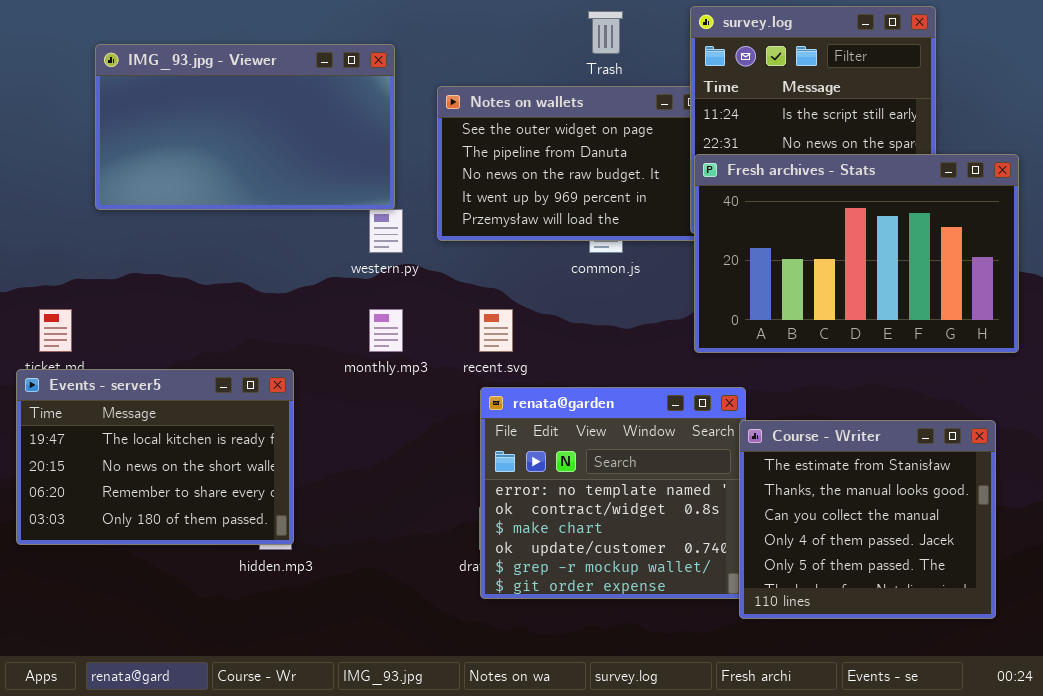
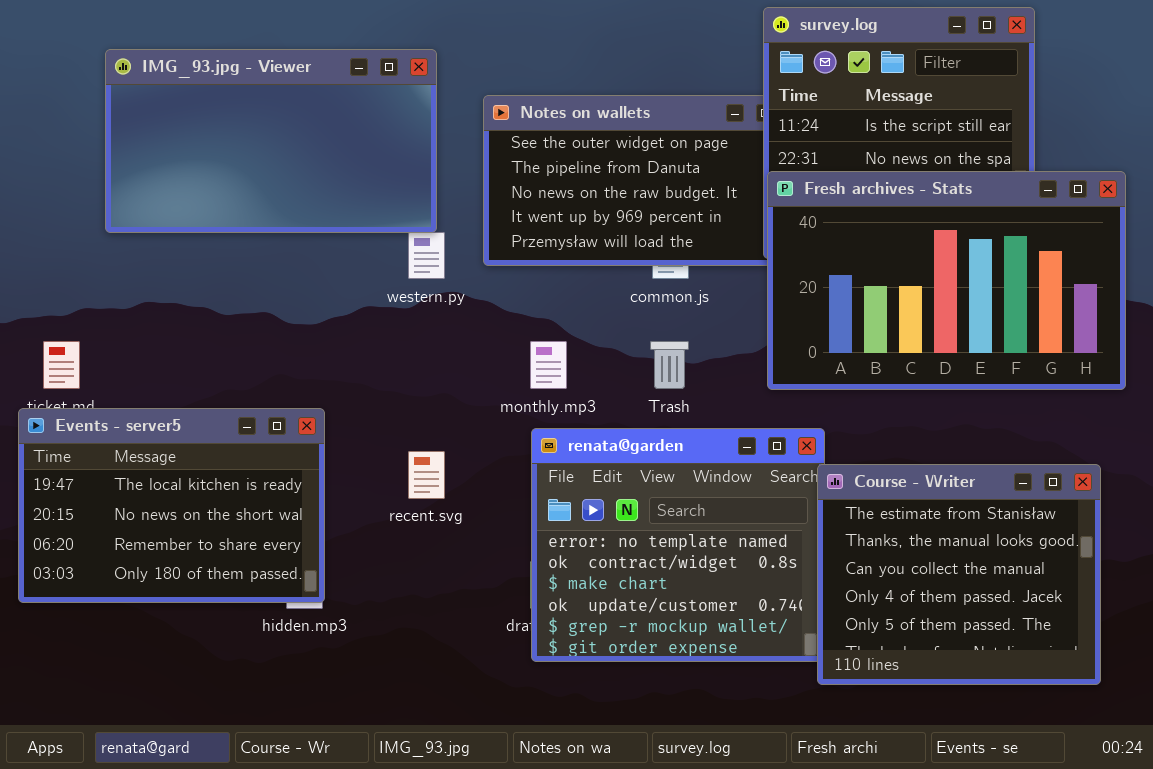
Trash: [588,11,623,54] -> [650,341,689,389], moved
monthly.mp3: [369,309,403,352] -> [530,341,567,389], moved
recent.svg: [479,309,513,352] -> [408,451,445,499], moved

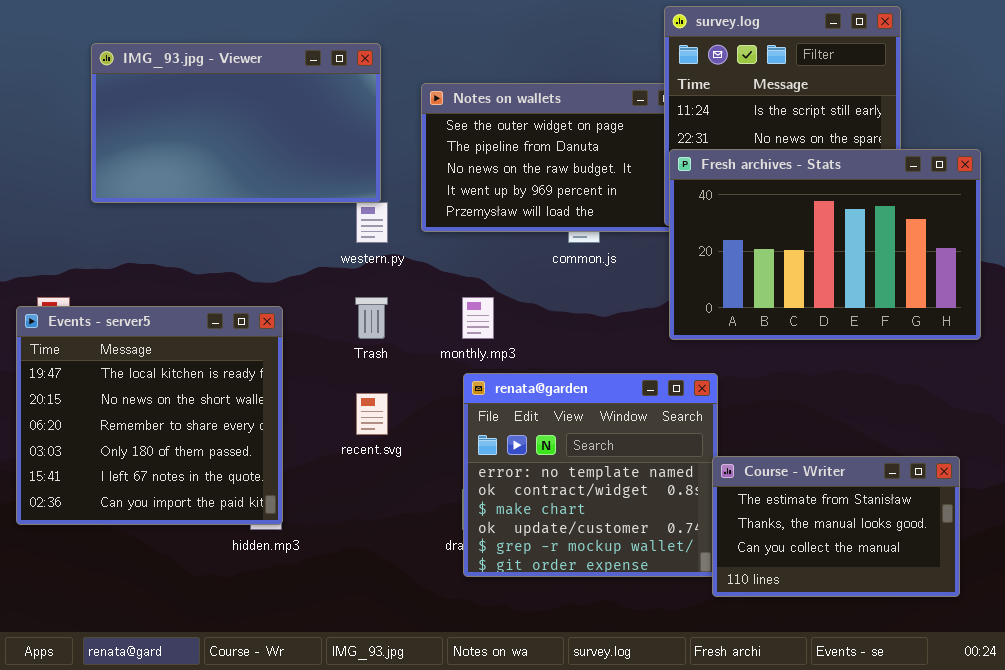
Trash: [650,341,689,389] -> [355,297,388,339], moved
Events - server5: [18,408,325,603] -> [16,306,283,525], resized
Course - Writer: [817,464,1101,685] -> [712,456,960,597], resized

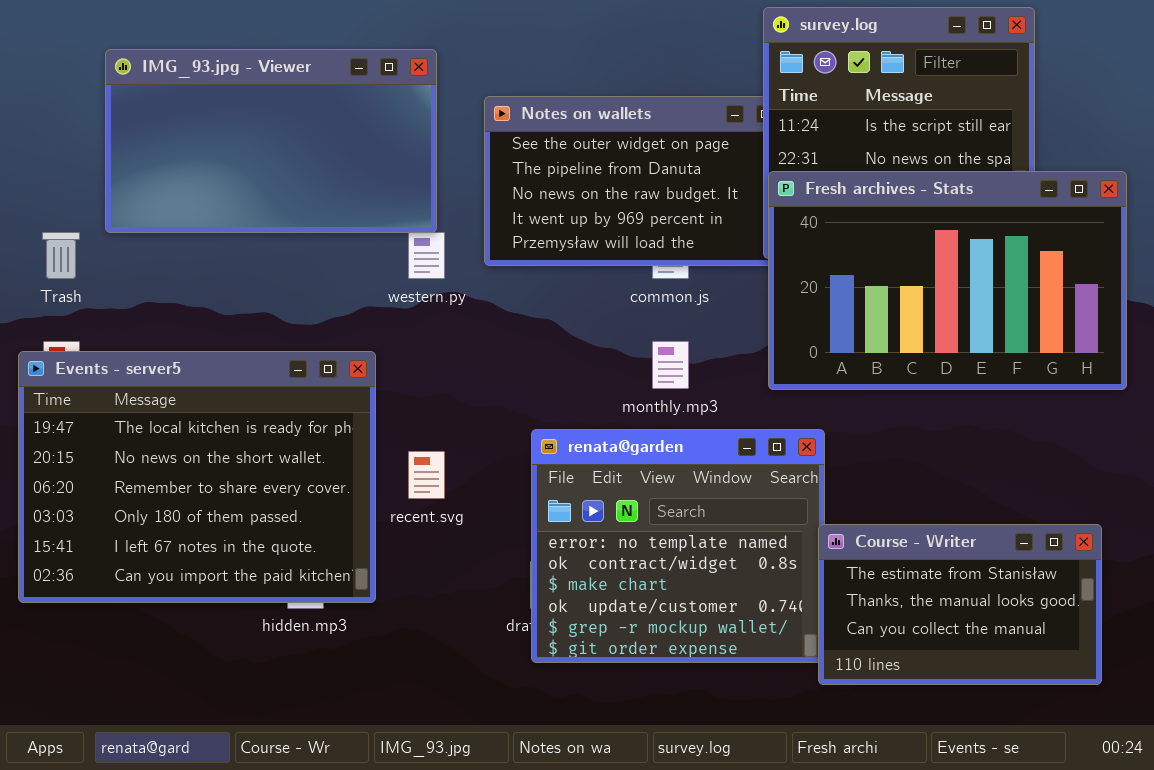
Trash: [355,297,388,339] -> [42,232,80,279], moved
monthly.mp3: [462,297,494,339] -> [652,341,689,389], moved
Events - server5: [16,306,283,525] -> [18,351,376,603], resized

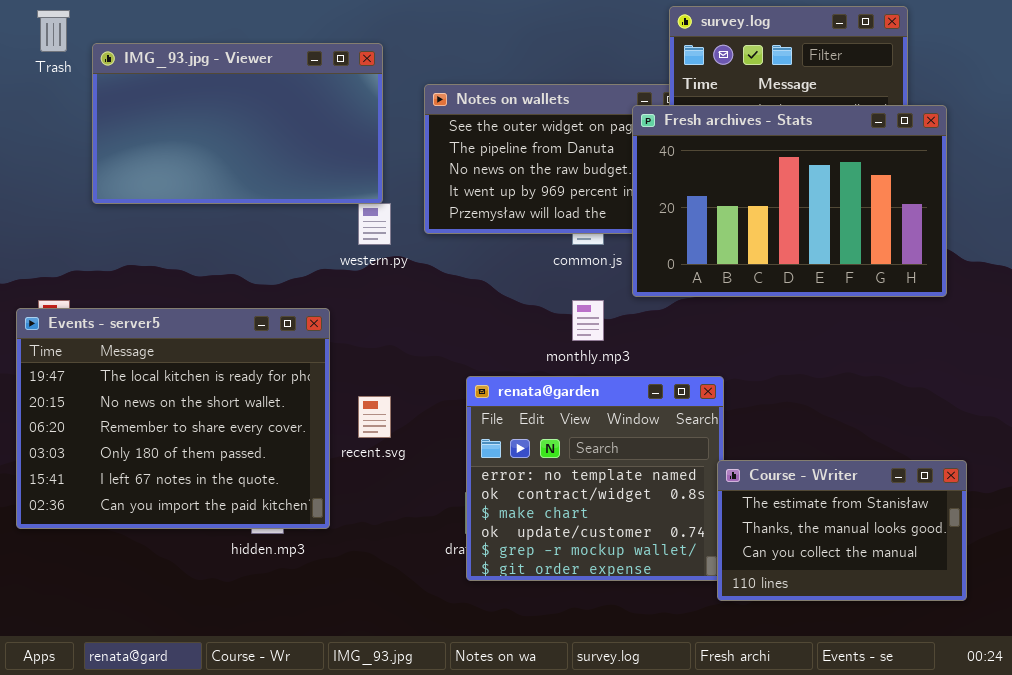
Fresh archives - Stats: [768,171,1127,390] -> [632,105,947,297], moved
Trash: [42,232,80,279] -> [37,10,70,52], moved

